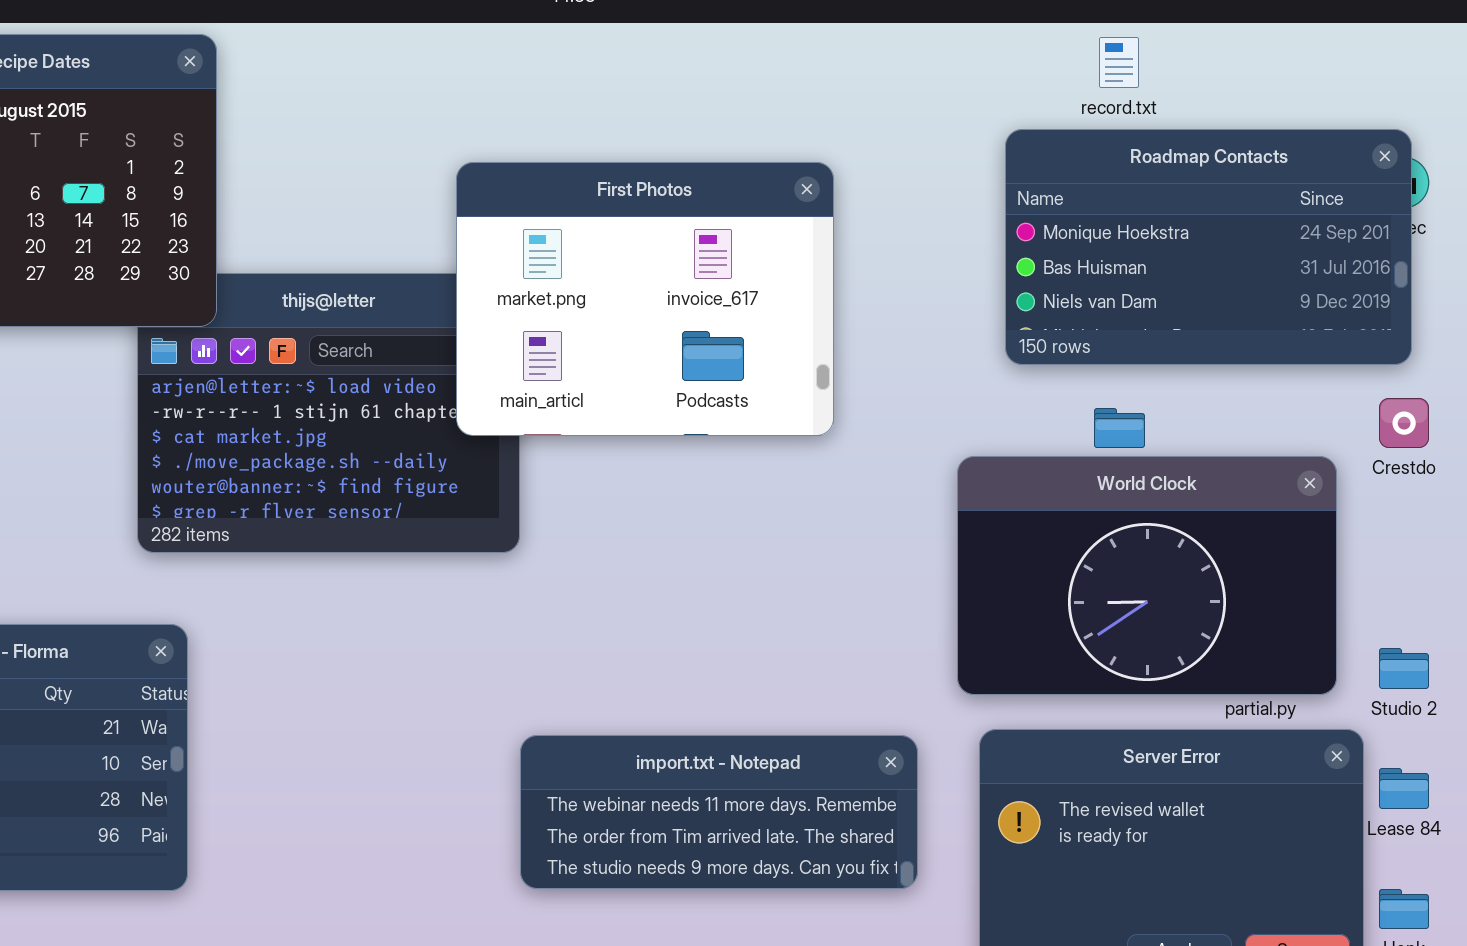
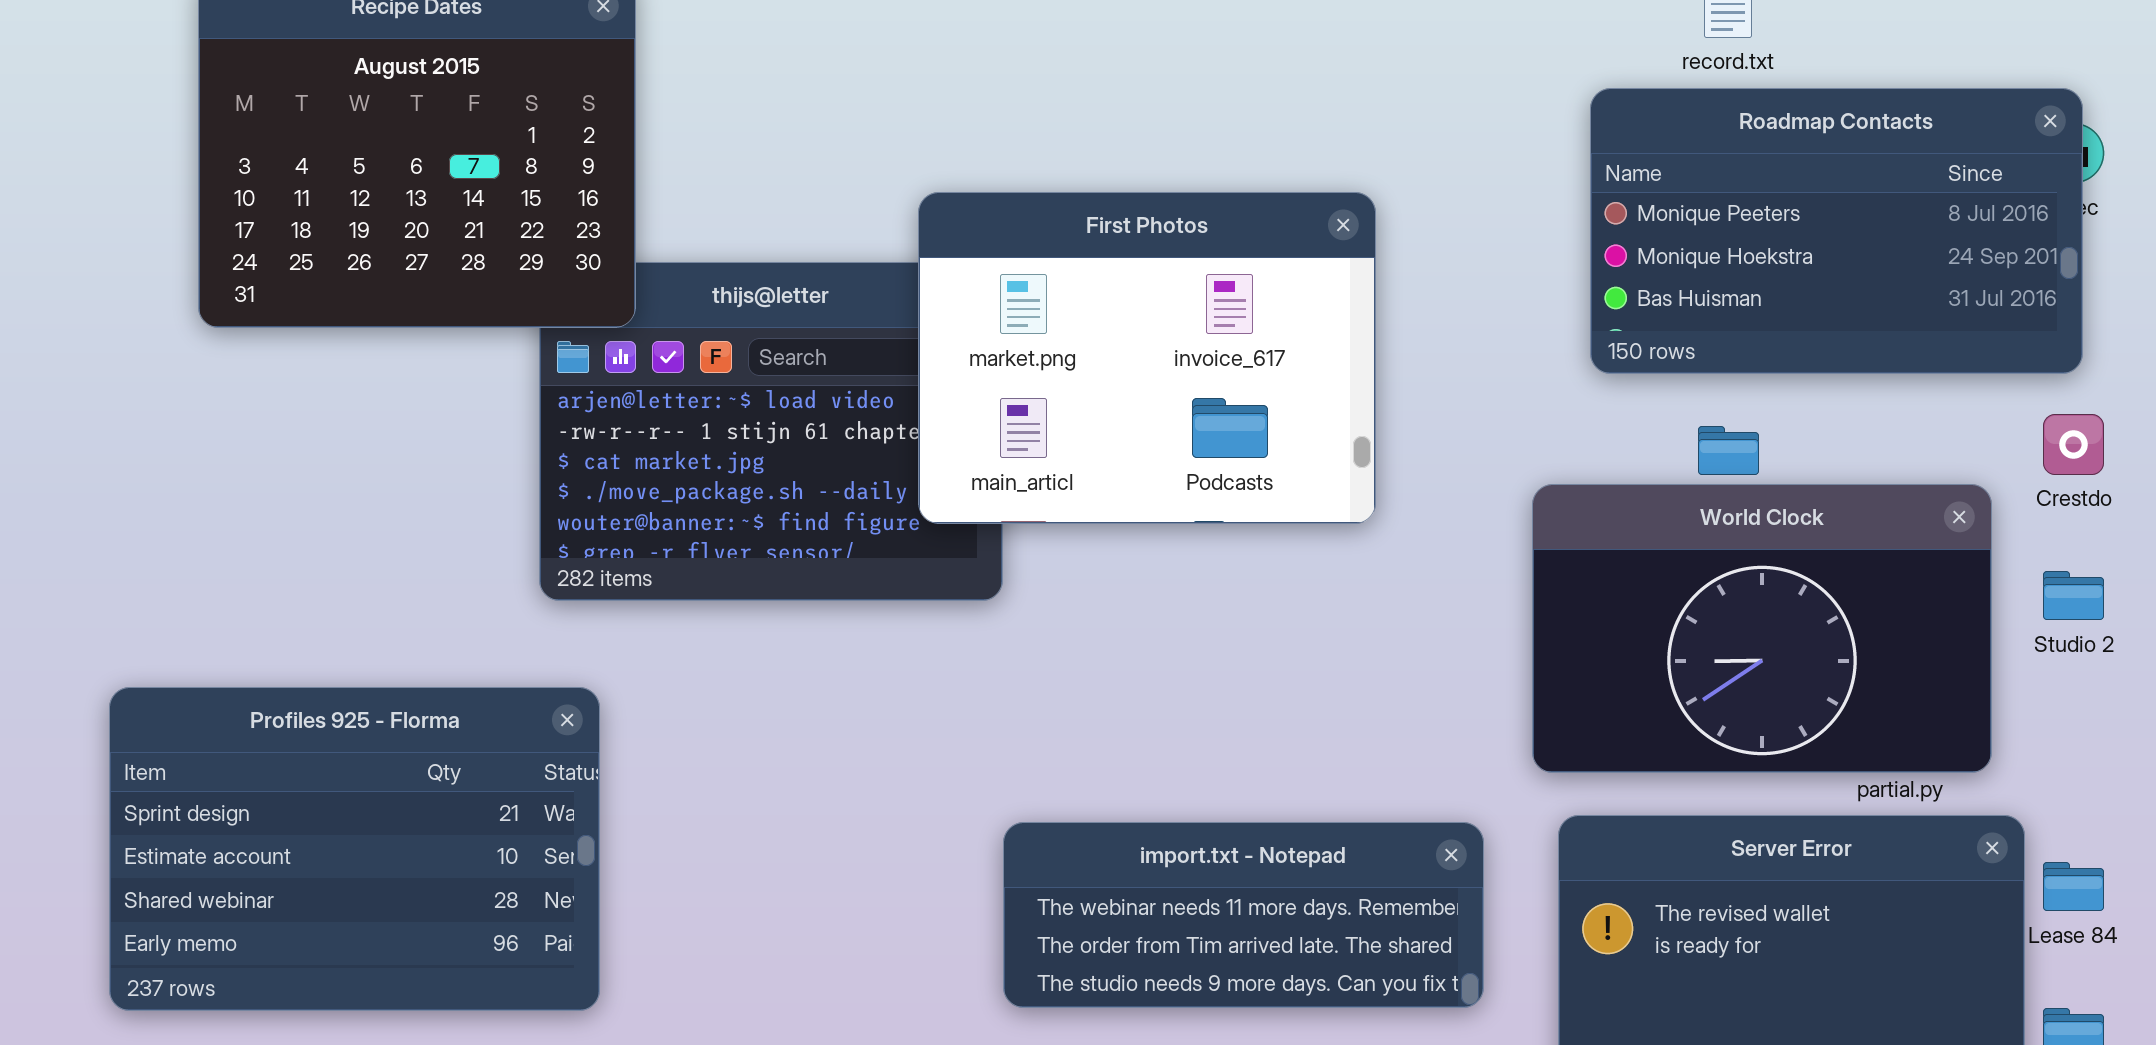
Roadmap Contacts: [1005,129,1412,365] -> [1590,88,2083,374], scrolled up 1 row
First Photos: [456,162,834,436] -> [918,192,1376,524], moved
Studio 2: [1379,648,1429,689] -> [2043,571,2104,620], moved

